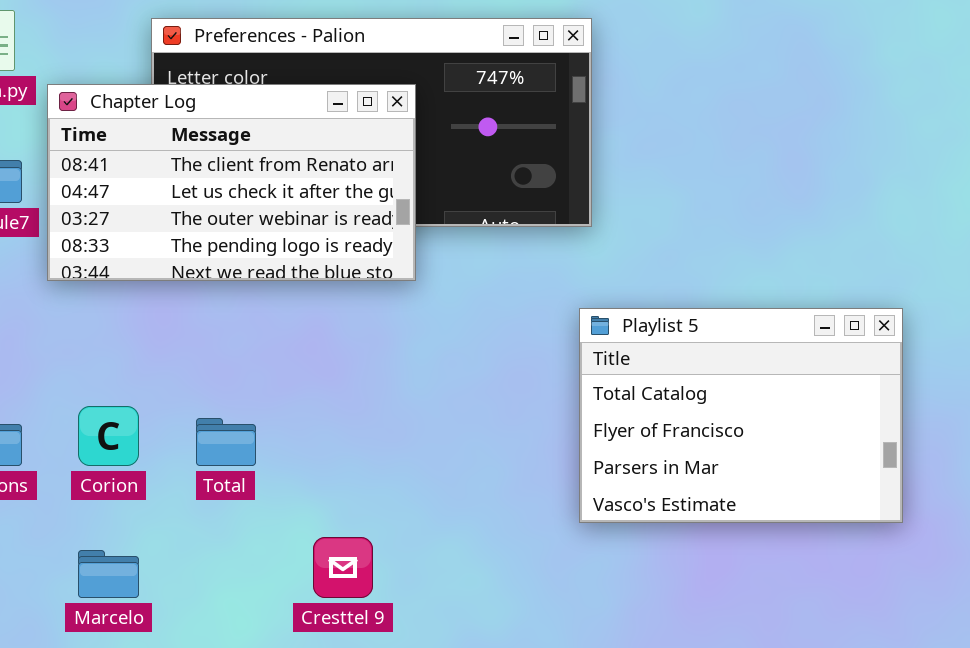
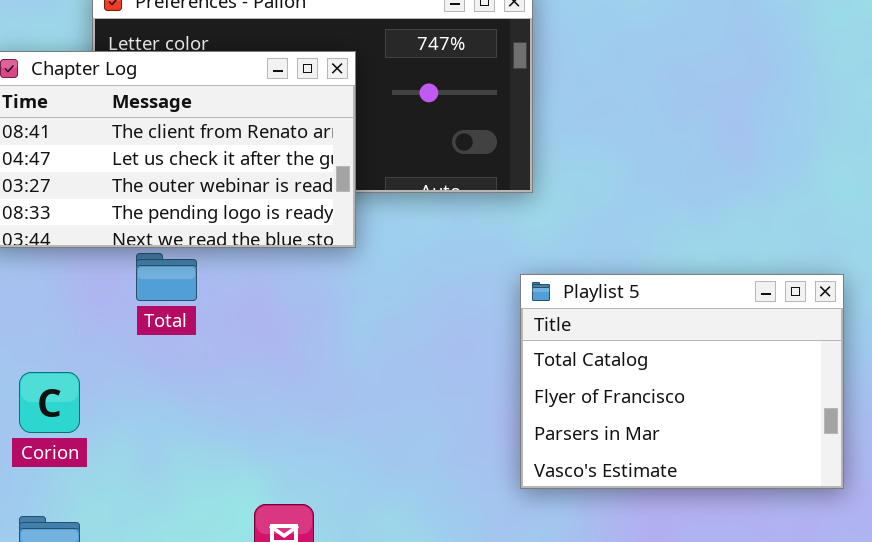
Total: [196,418,256,466] -> [136,253,197,301], moved

